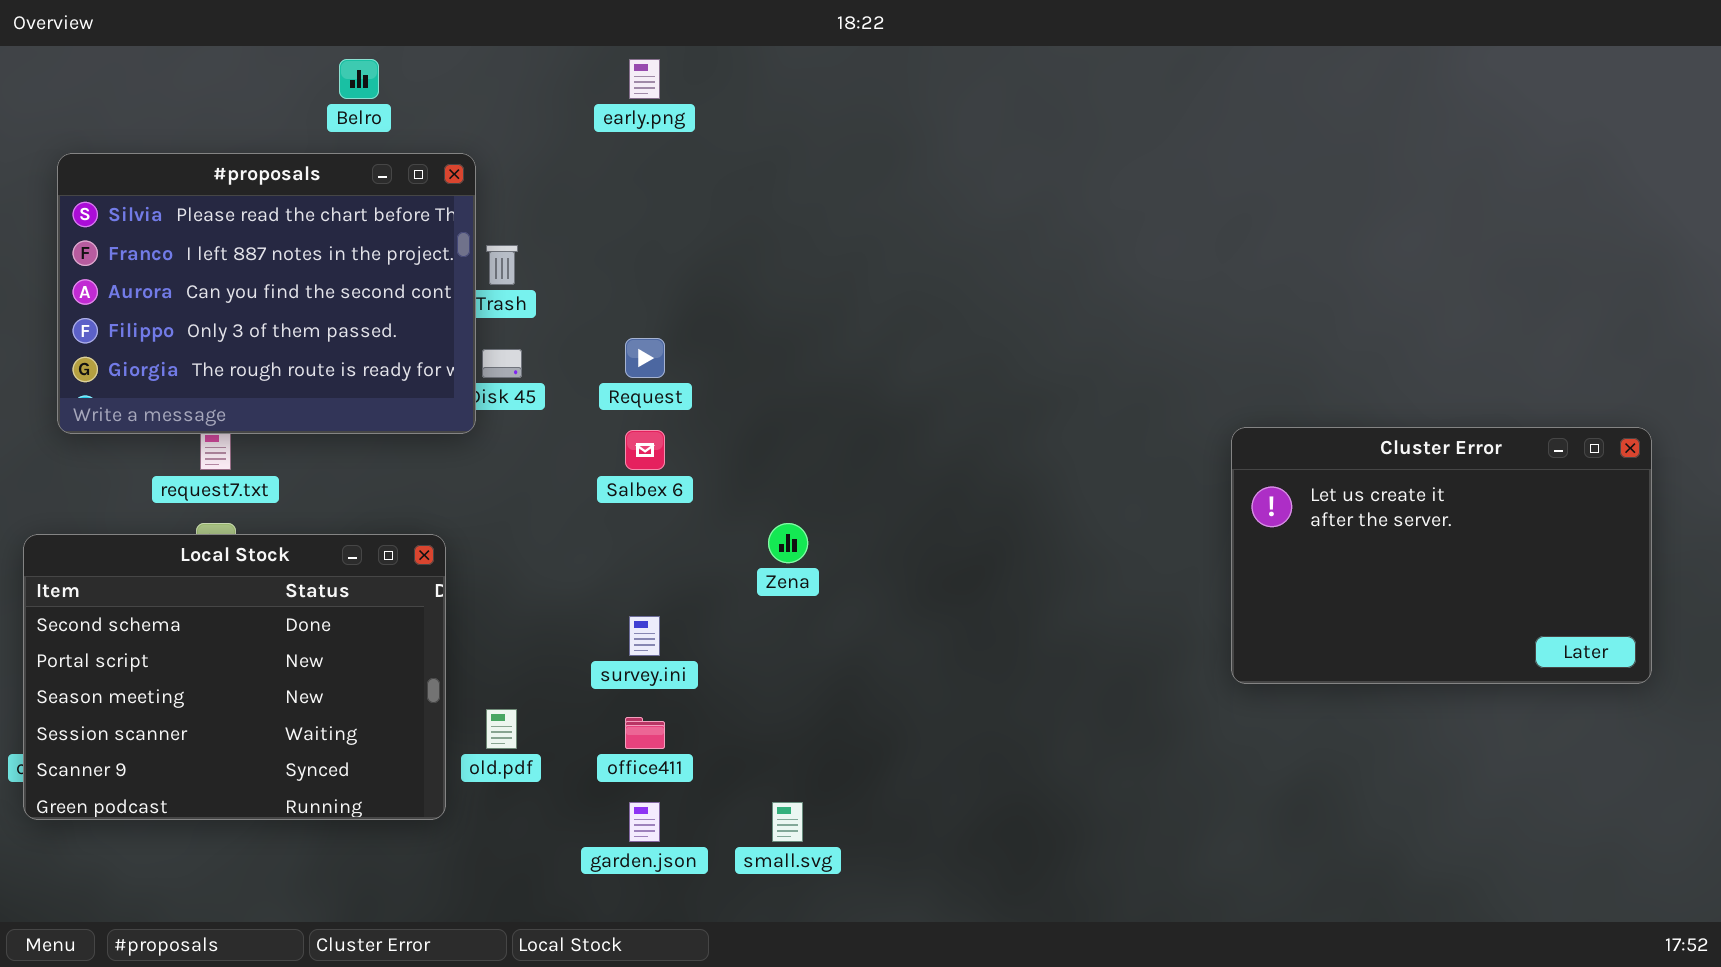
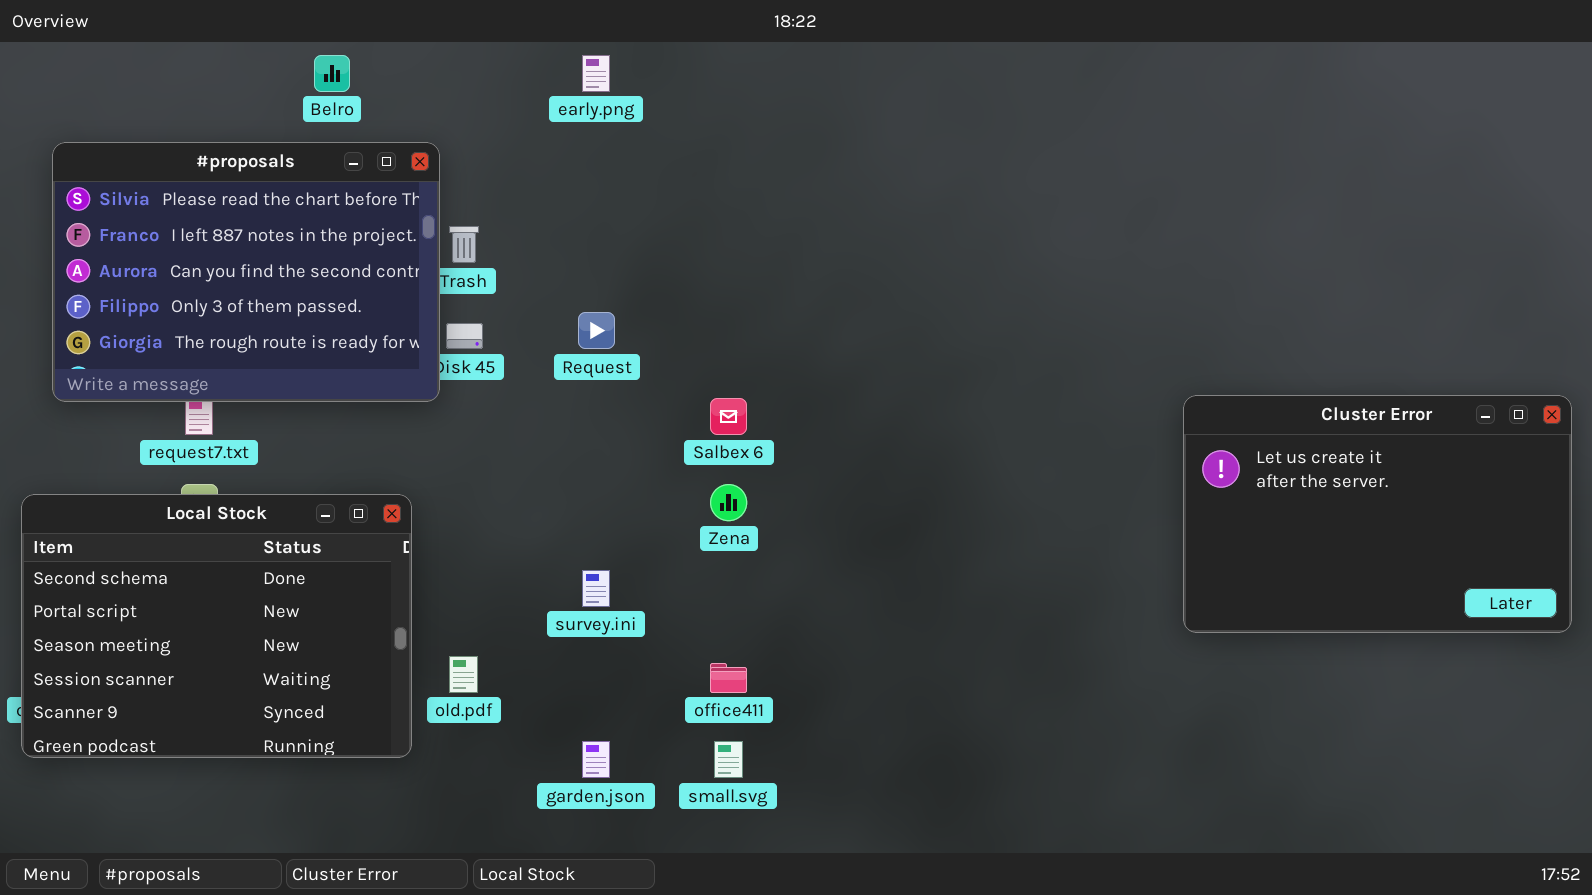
Cluster Error: [1231,427,1652,684] -> [1183,395,1572,633], moved
Salbex 6: [625,430,665,470] -> [710,398,747,435], moved
office411: [625,717,665,749] -> [710,663,747,693], moved

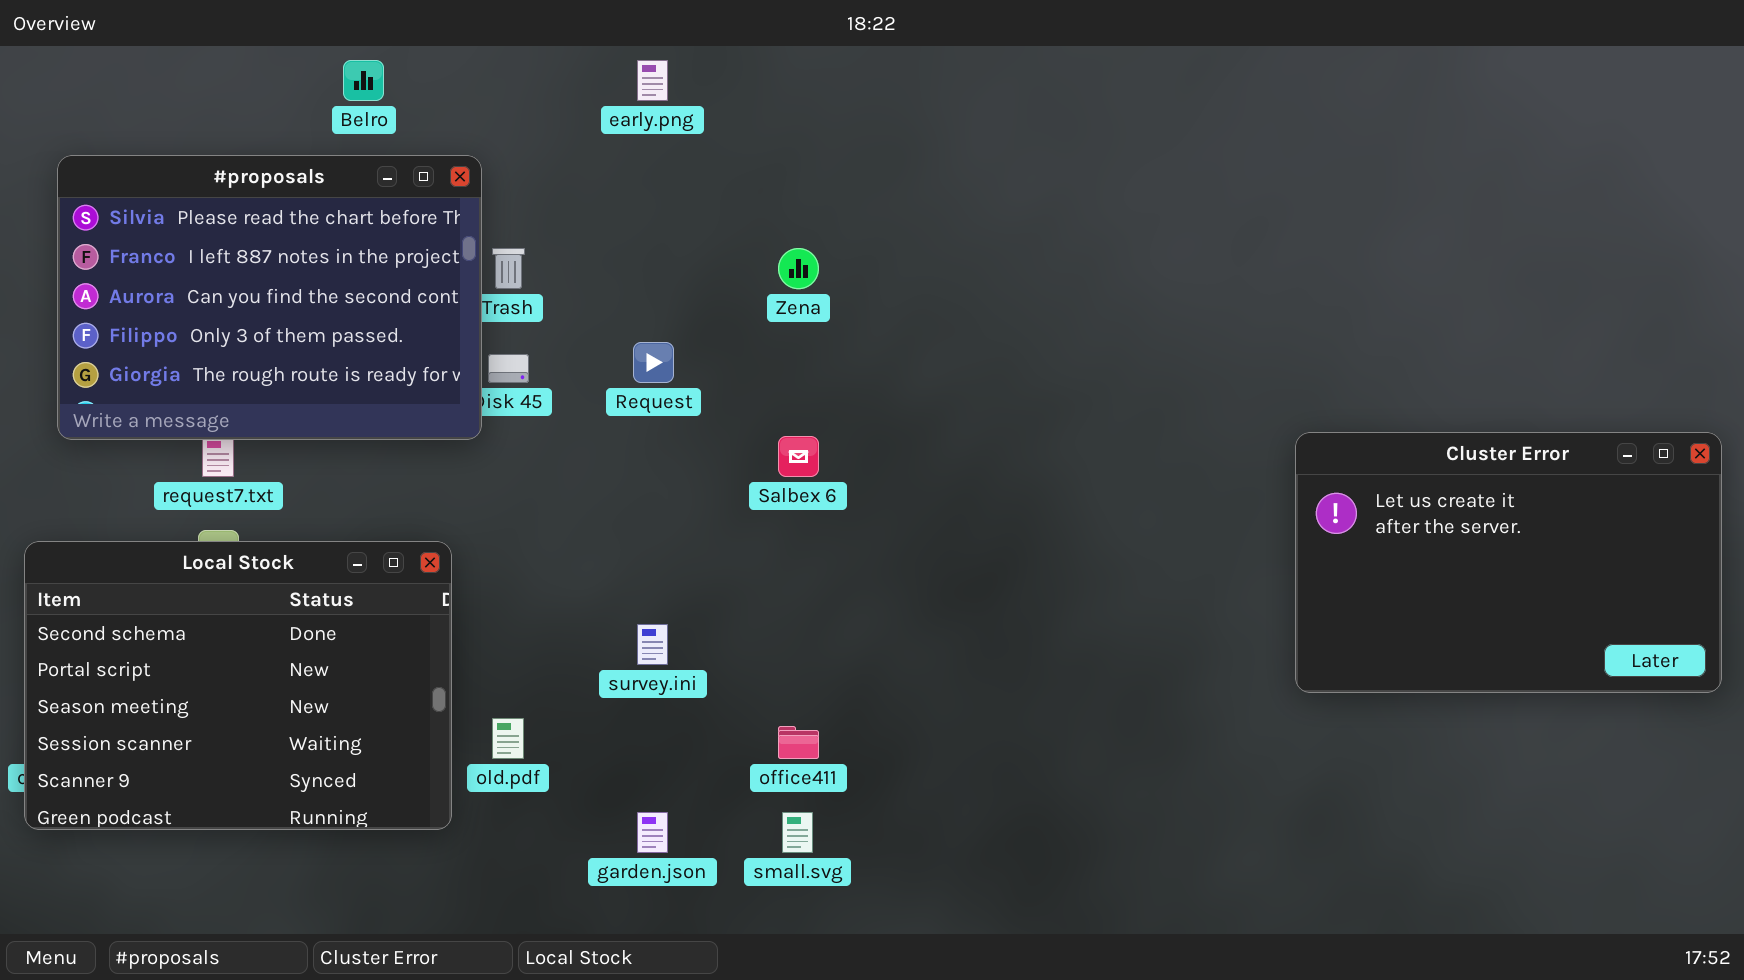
Zena: [710,484,747,521] -> [778,248,819,289], moved

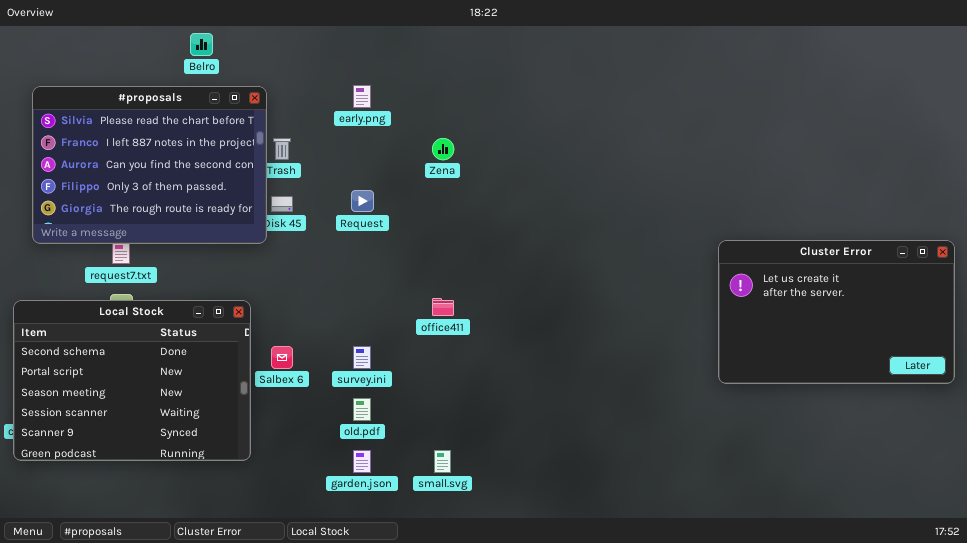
early.png: [637,60,668,101] -> [353,85,371,108], moved
Salbex 6: [778,436,819,477] -> [271,346,293,369], moved
old.pdf: [492,718,524,759] -> [353,398,371,421], moved
office411: [778,726,819,759] -> [432,298,454,316], moved

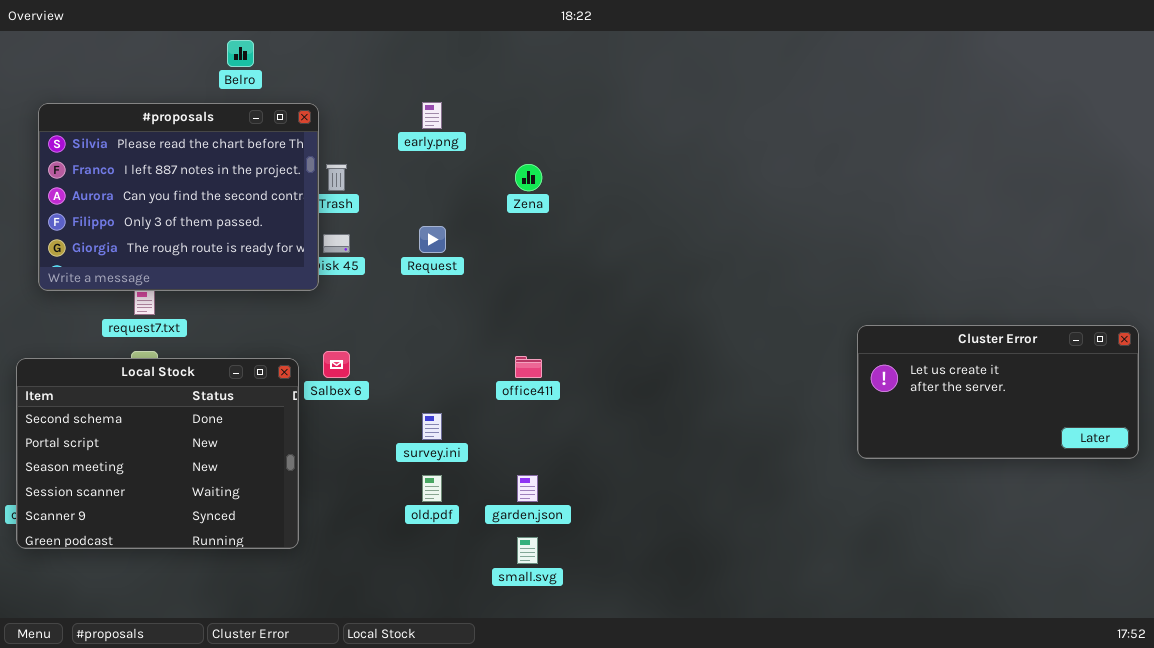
Cluster Error: [718,240,955,384] -> [857,325,1139,459], resized
Salbex 6: [271,346,293,369] -> [323,351,350,378], moved
garden.json: [353,450,371,473] -> [517,475,538,502], moved

